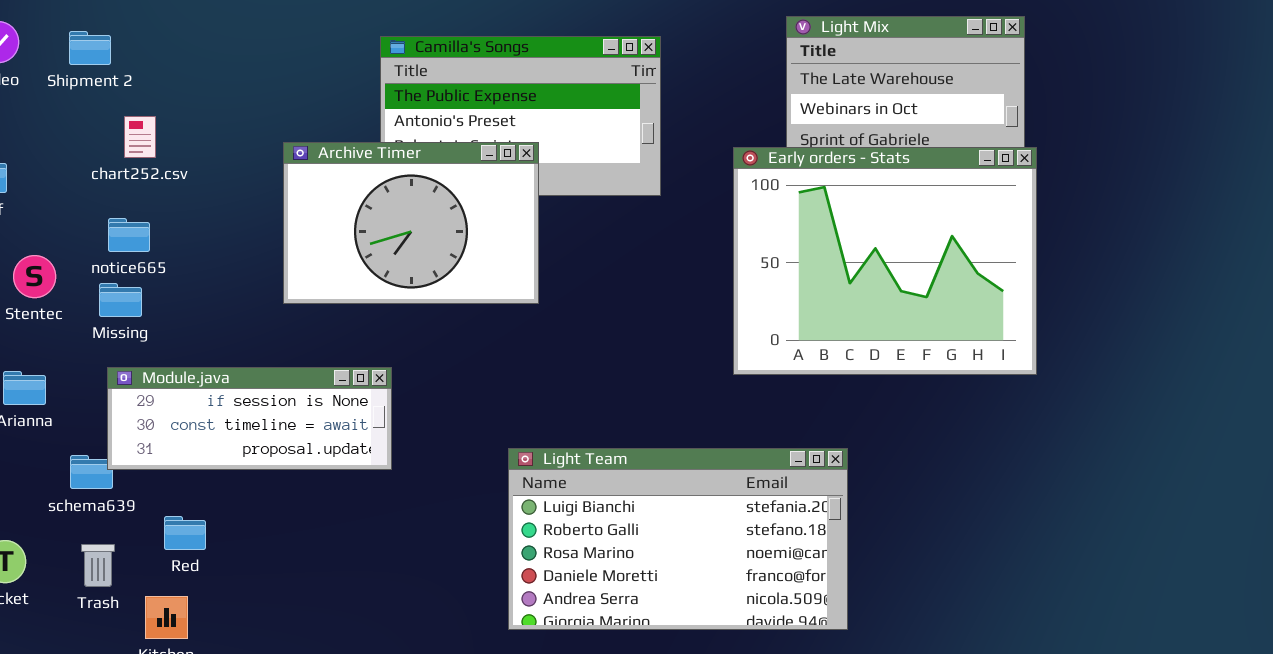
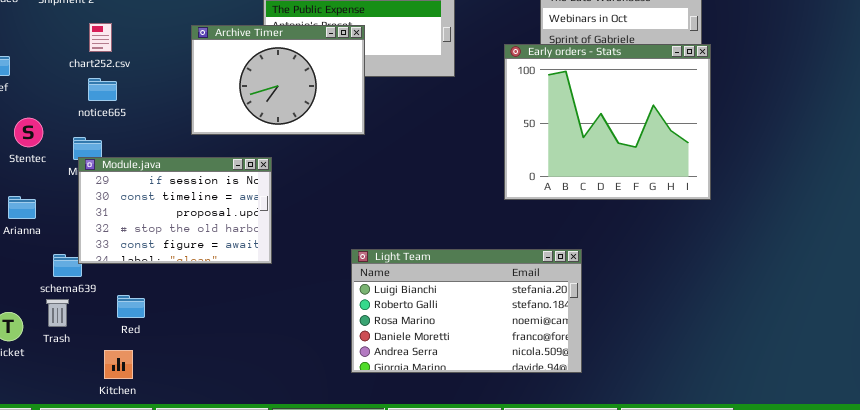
Archive Timer: [283,142,539,304] -> [191,25,365,135], moved
notice665: [108,218,150,252] -> [88,78,117,101], moved
Module.java: [107,367,392,470] -> [78,157,272,264], resized
Trash: [81,544,115,587] -> [46,299,69,327], moved

